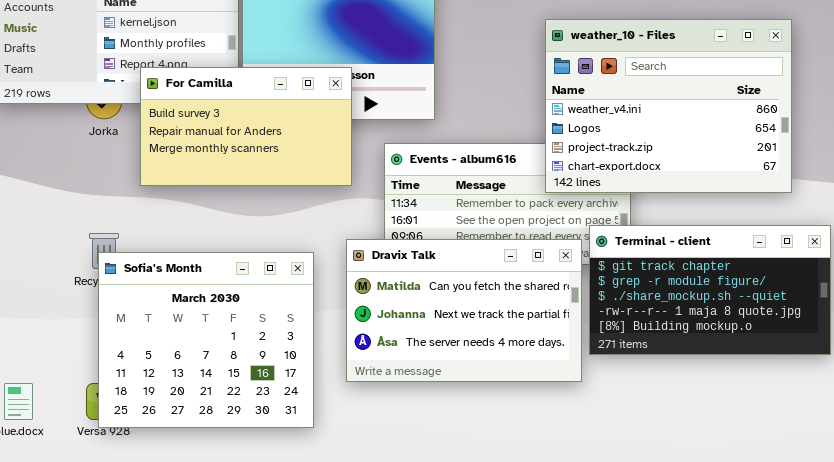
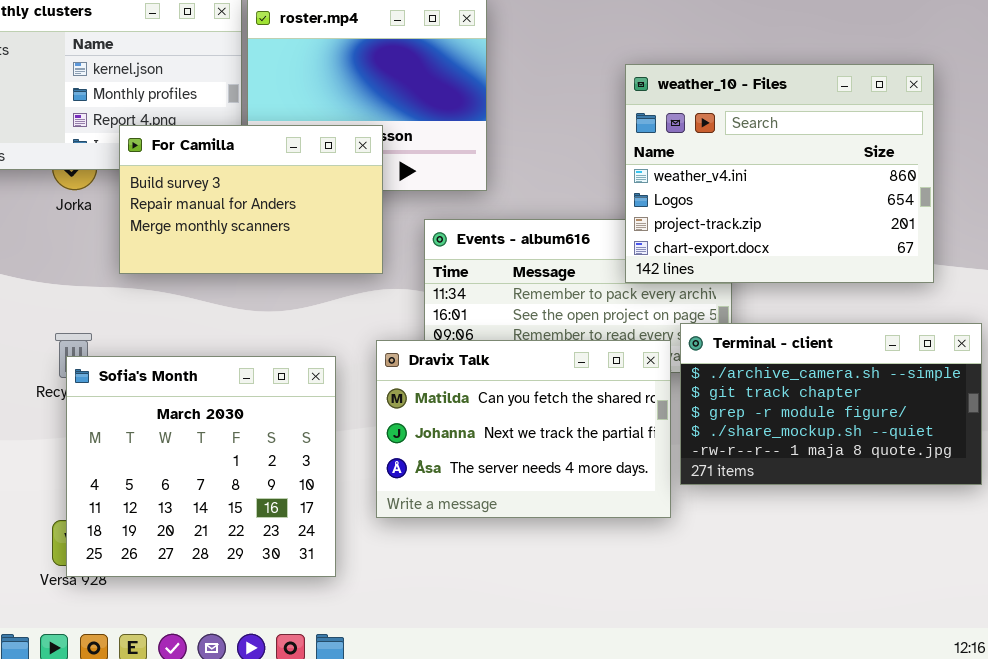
Terminal - client: [589,225,831,355] -> [680,323,982,485], scrolled up 1 row

